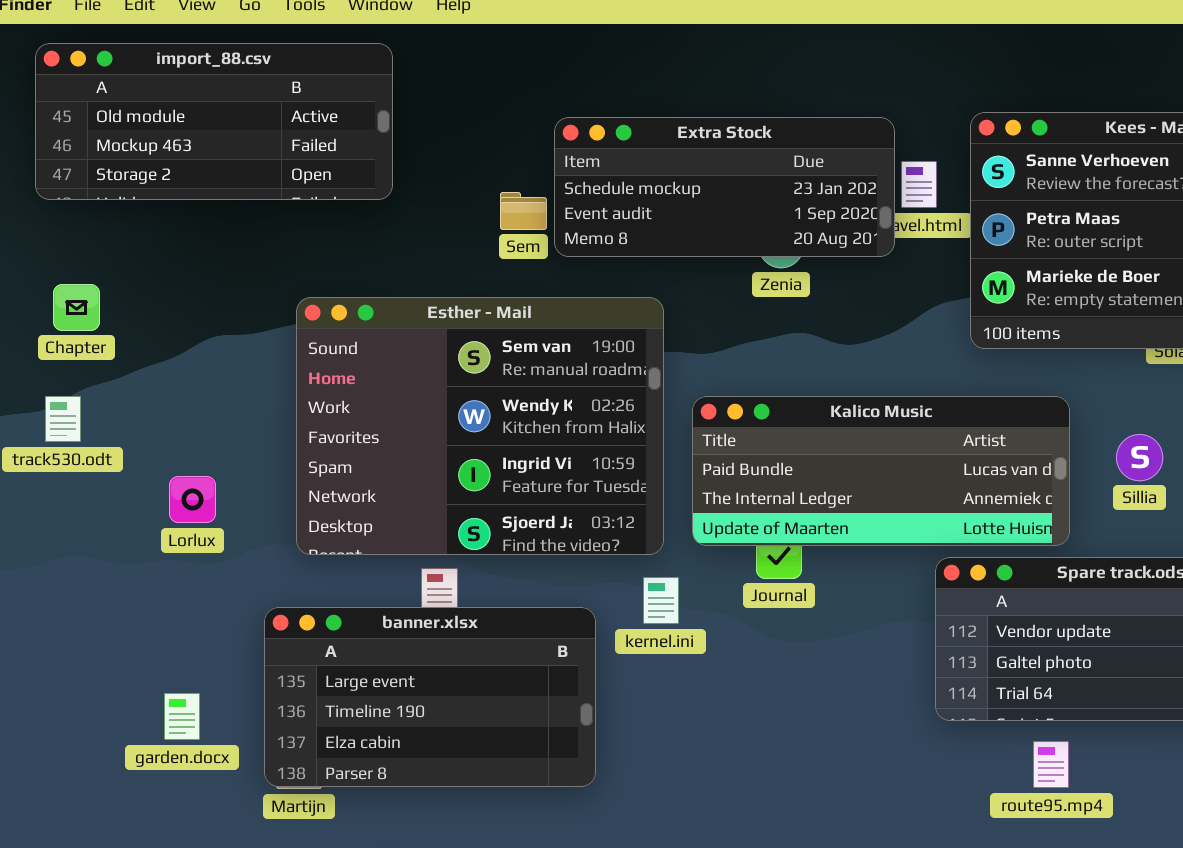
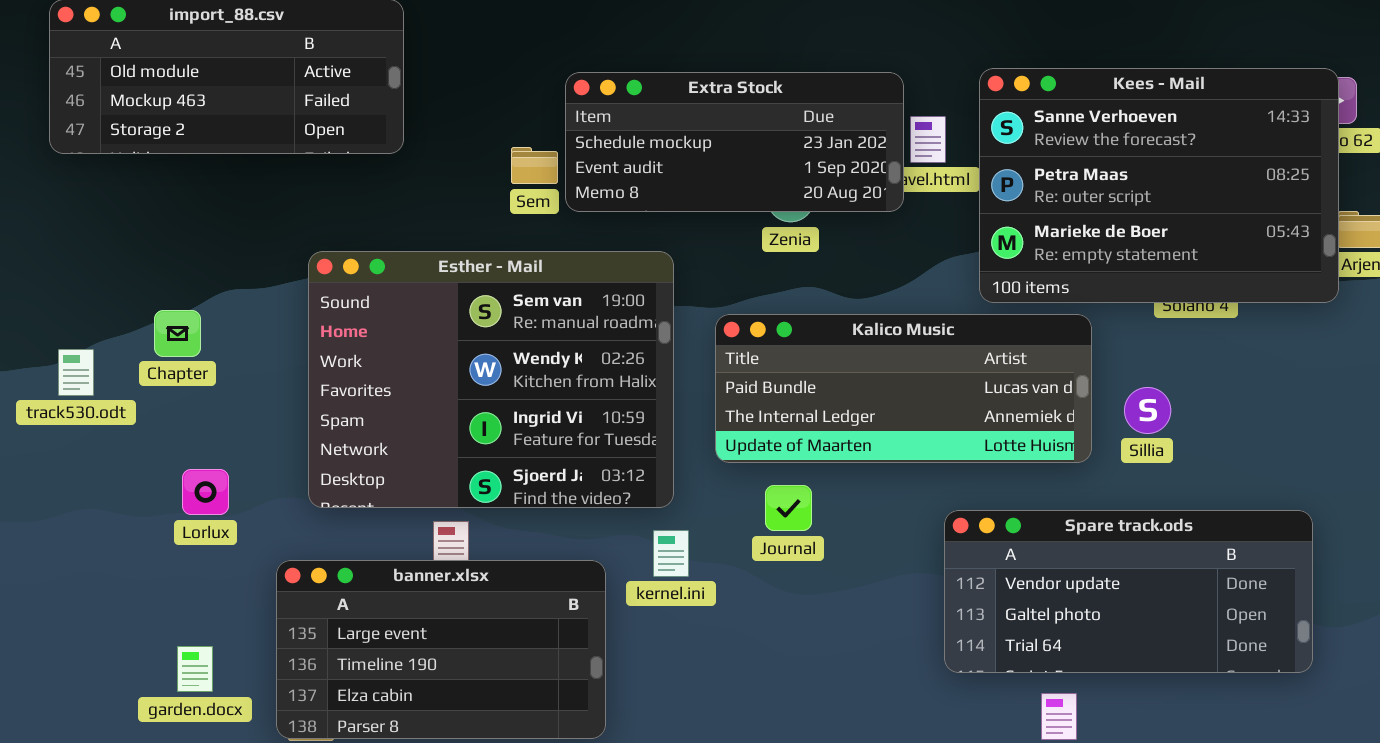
Chapter: [53,284,100,331] -> [154,310,201,357], moved
Kalico Music: [692,396,1070,546] -> [715,314,1092,463], moved
Lorlux: [169,476,216,523] -> [182,469,229,515], moved

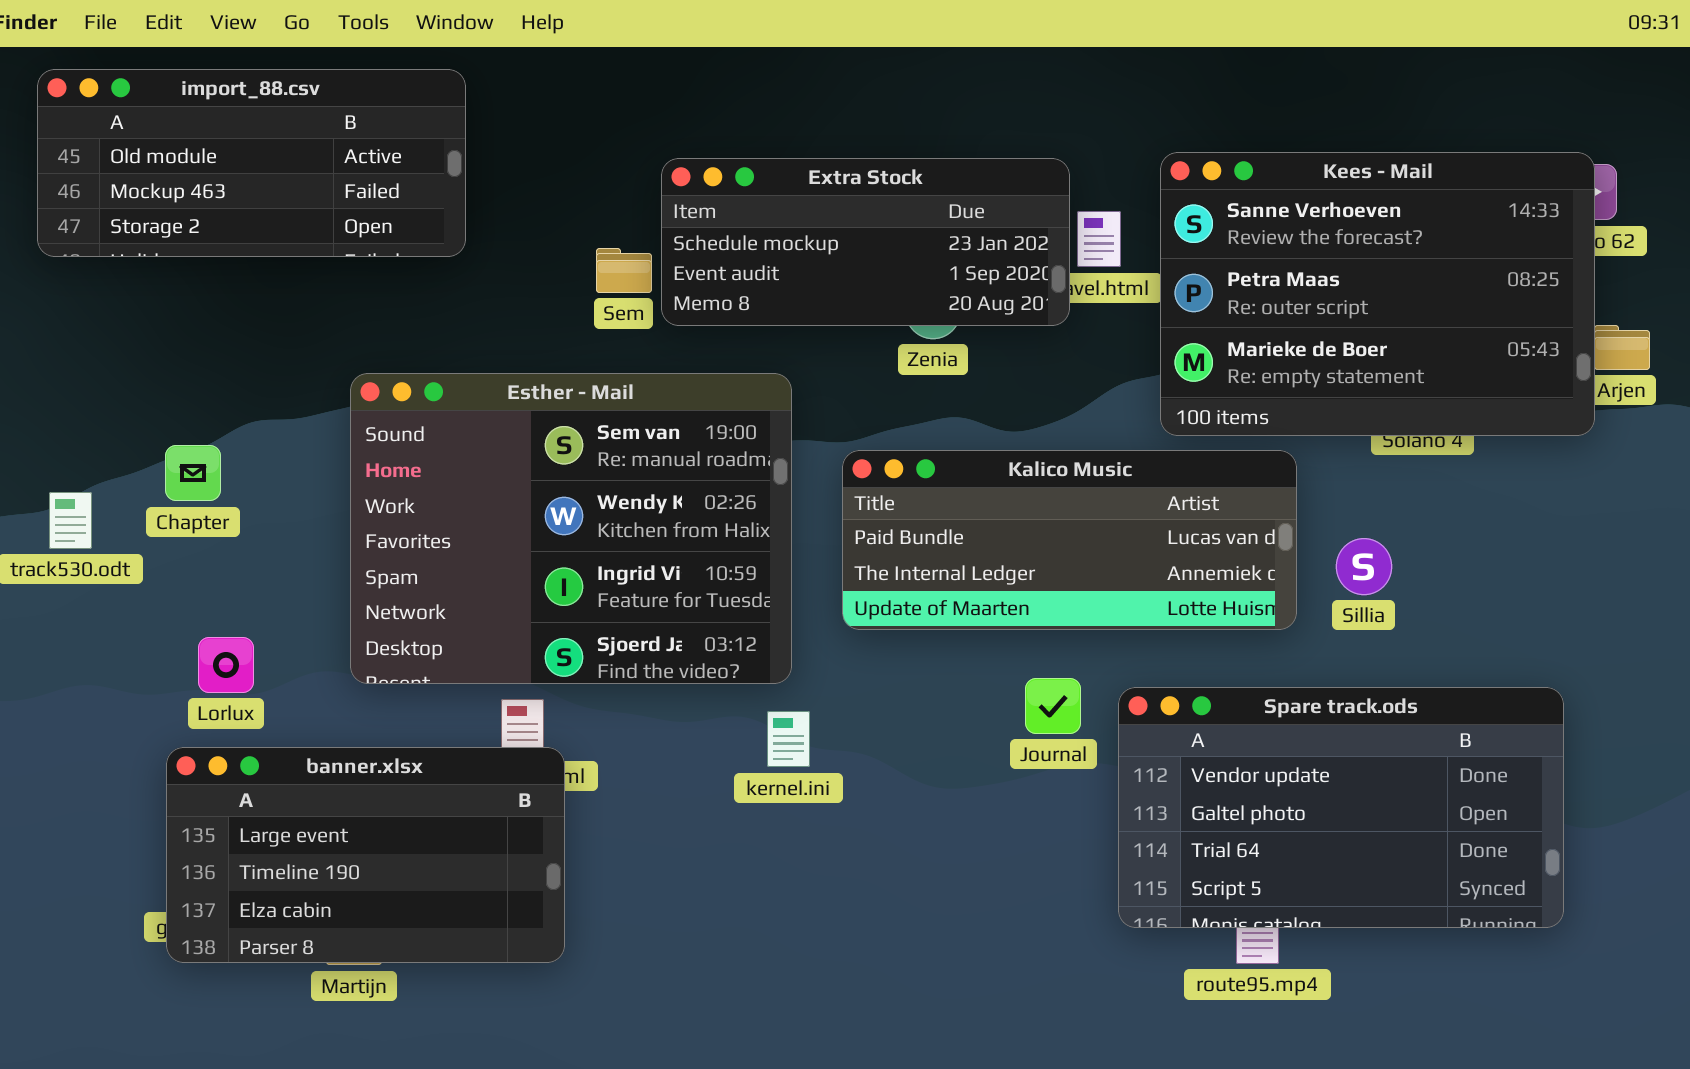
Journal: [765,485,812,531] -> [1025,678,1081,734], moved
Spare track.ods: [944,510,1313,673] -> [1118,687,1564,928], resized
banner.xlsx: [276,560,606,739] -> [166,747,565,963], moved

